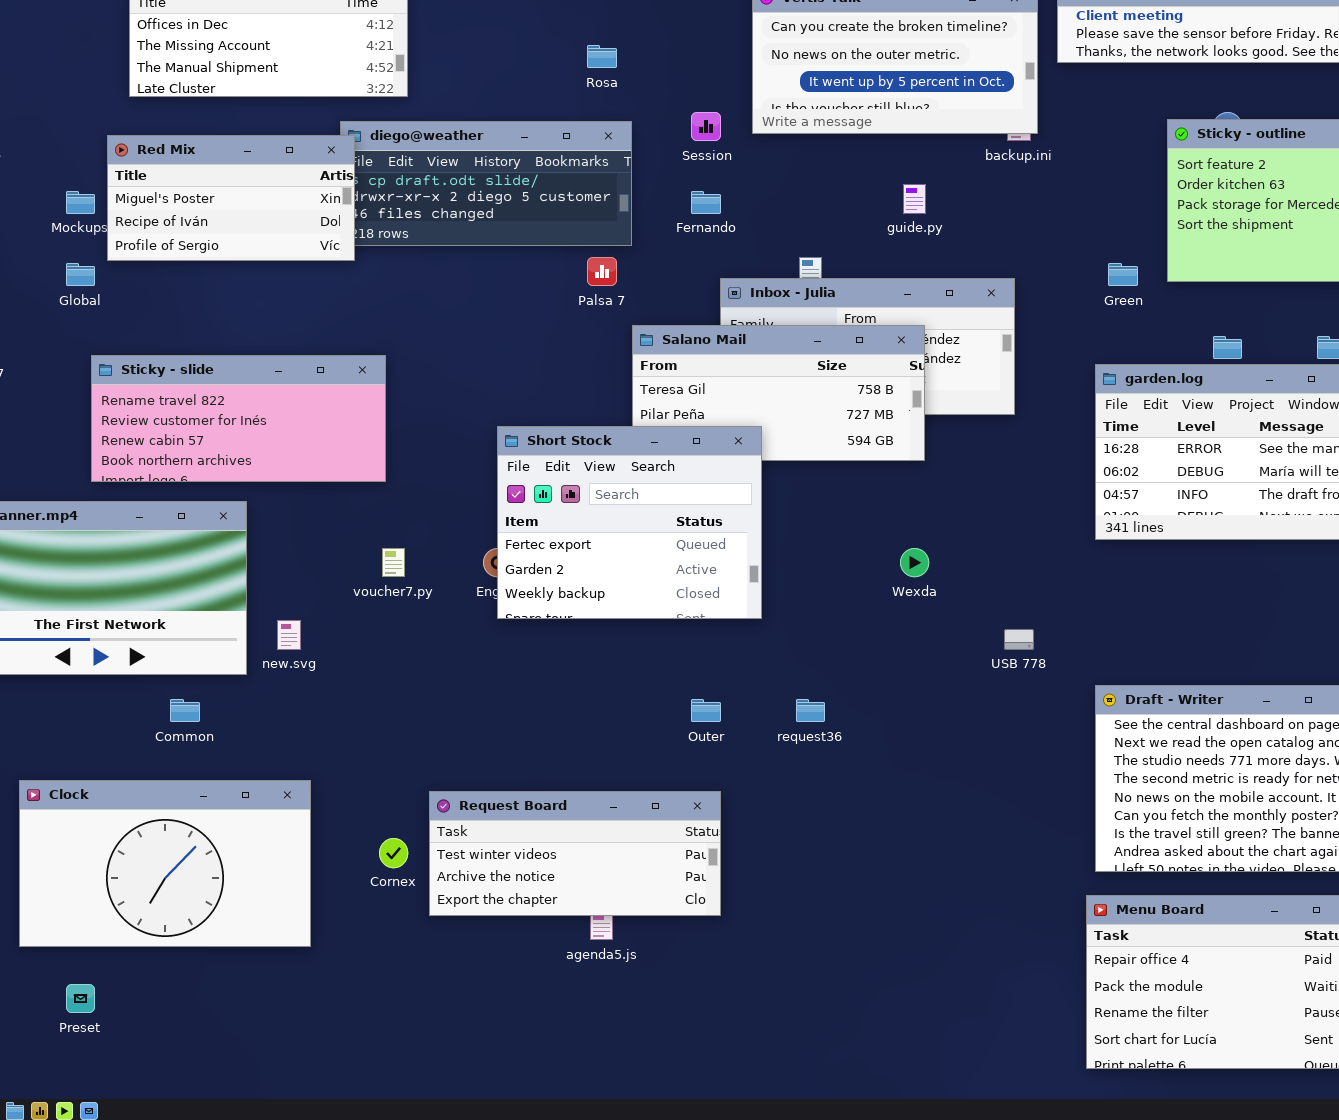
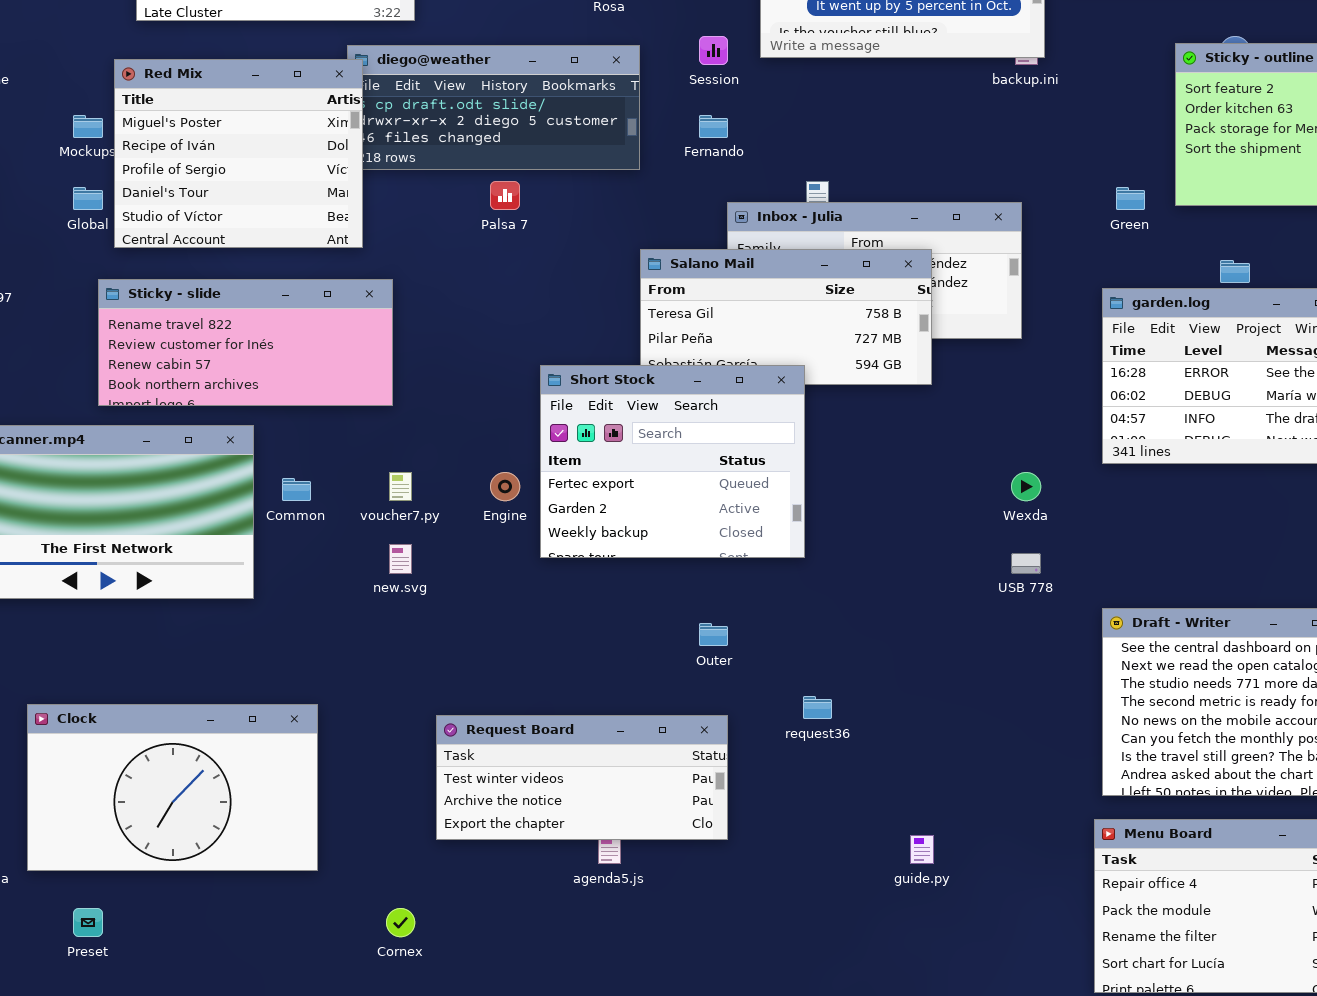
Red Mix: [107,135,355,261] -> [114,59,363,248], resized
guide.py: [903,184,926,214] -> [910,835,934,864], moved
Palsa 7: [587,257,617,286] -> [490,181,520,210], moved
Short Stock: [497,426,762,619] -> [540,365,805,558], moved
Wexda: [900,548,929,577] -> [1011,472,1041,501], moved
new.svg: [277,620,301,650] -> [389,544,412,574], moved
Common: [170,699,200,722] -> [282,478,311,501], moved
request36: [796,699,825,722] -> [803,696,832,719], moved
Cornex: [379,838,408,868] -> [386,908,415,937], moved

